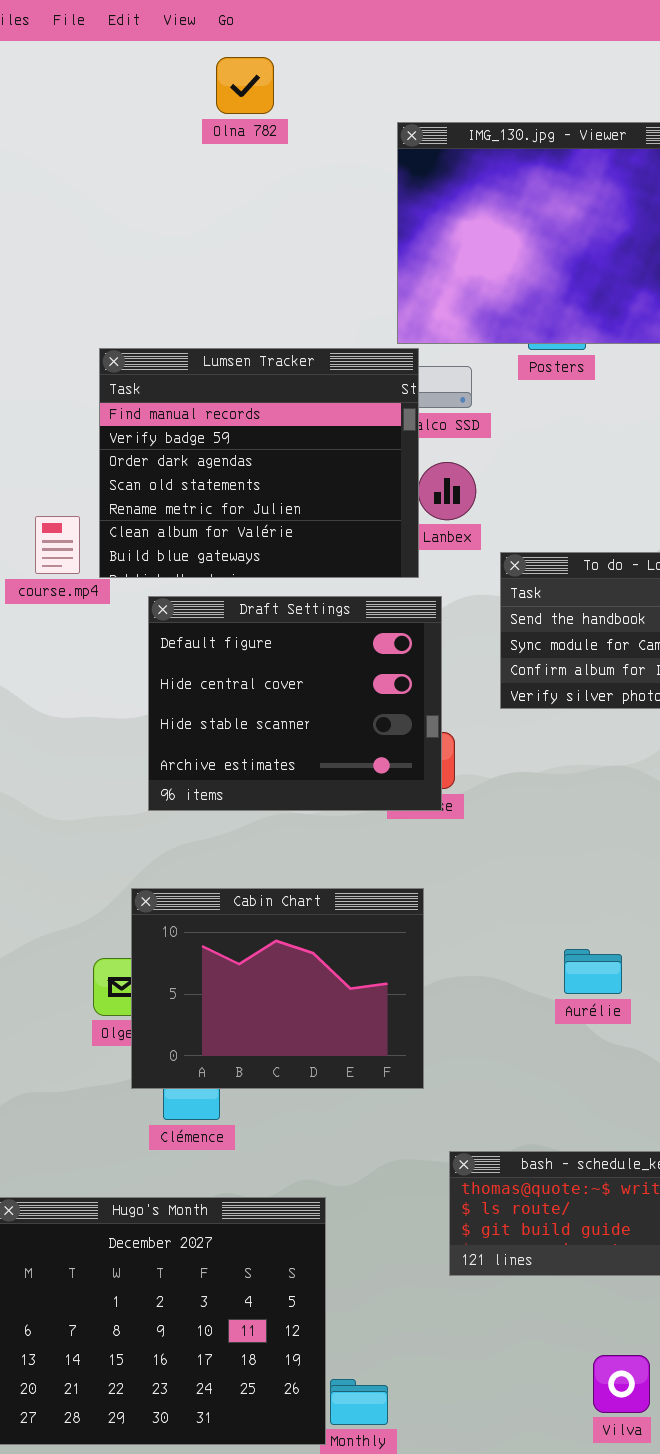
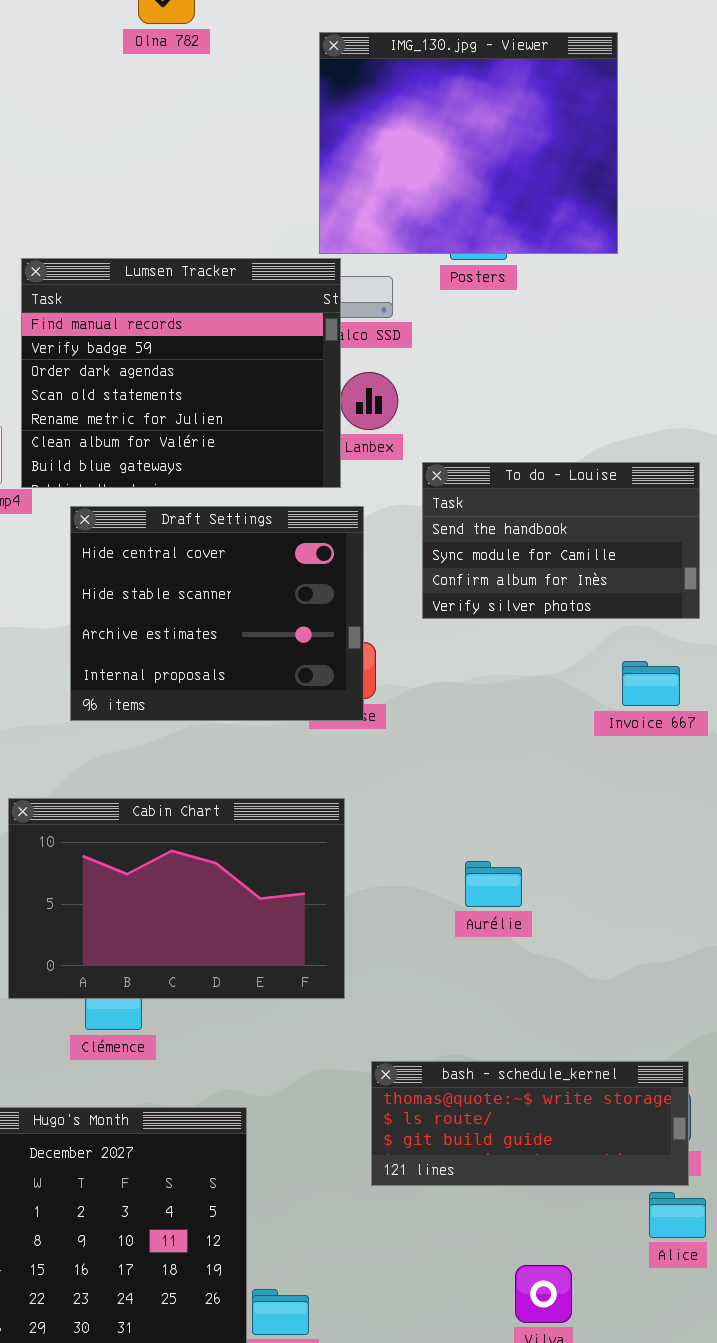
Draft Settings: [148,596,442,811] -> [70,506,364,721], scrolled down 1 row
Cabin Chart: [131,888,424,1089] -> [8,798,345,999], resized
Aurélie: [564,949,622,994] -> [465,861,522,907], moved

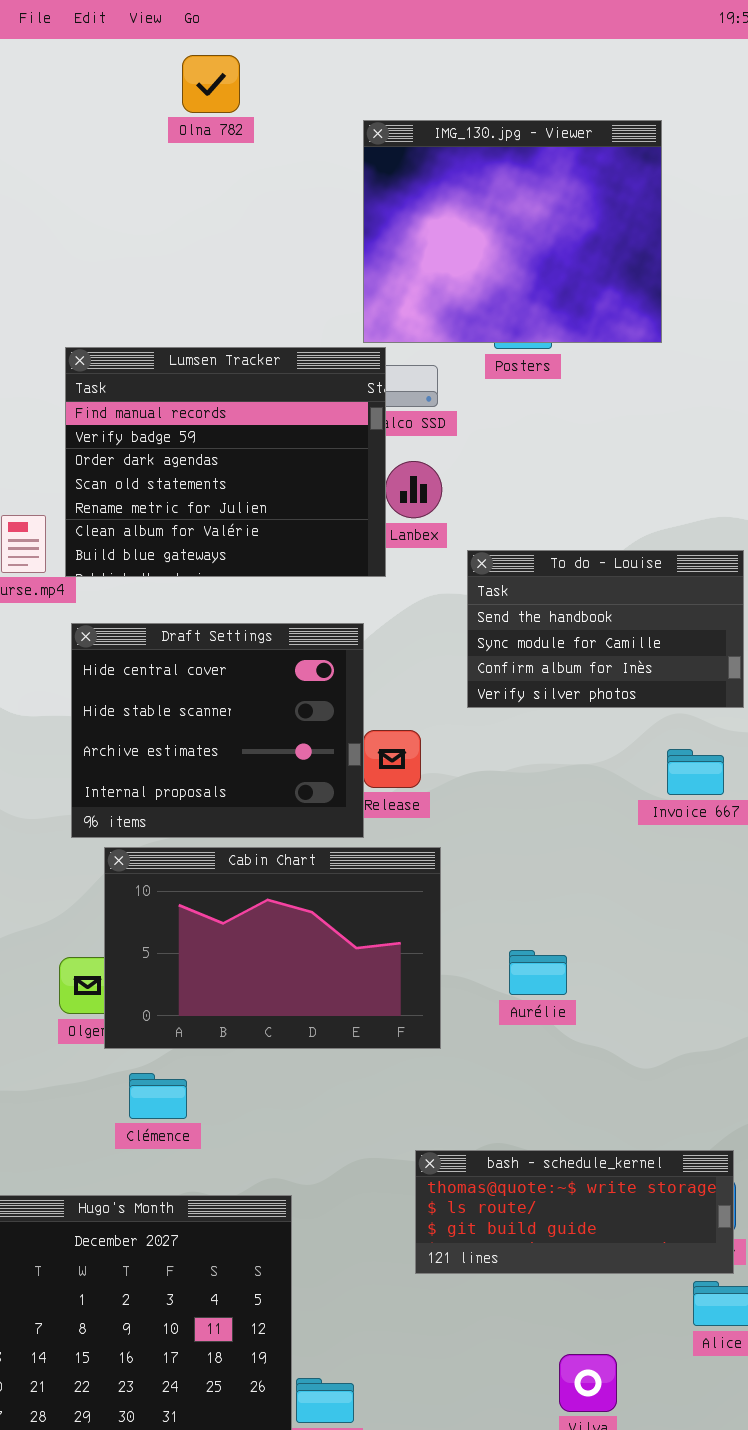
Draft Settings: [70,506,364,721] -> [71,623,364,838], moved
Cabin Chart: [8,798,345,999] -> [104,847,441,1049], moved

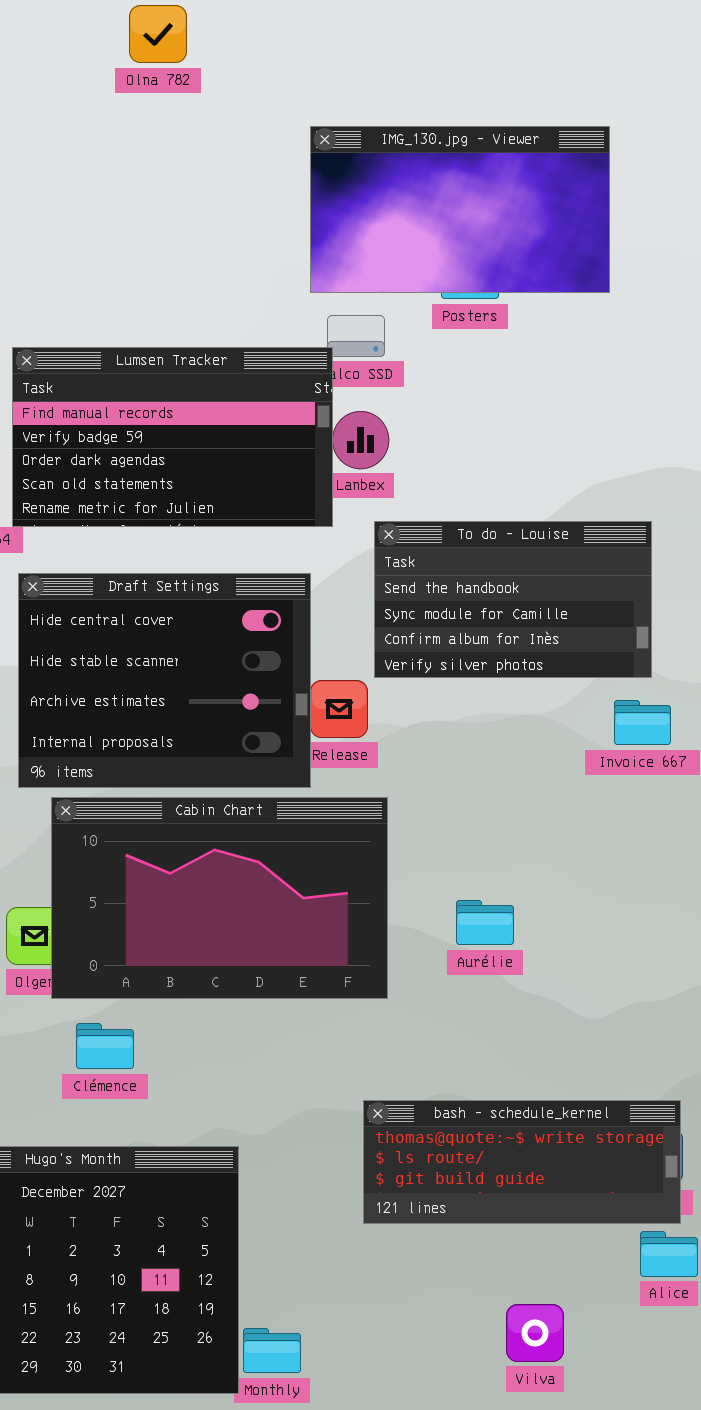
IMG_130.jpg - Viewer: [363,120,662,343] -> [310,126,610,293], resized
Lumsen Tracker: [65,347,386,577] -> [12,347,333,527], resized
To do - Louise: [467,550,744,708] -> [374,521,652,678], moved

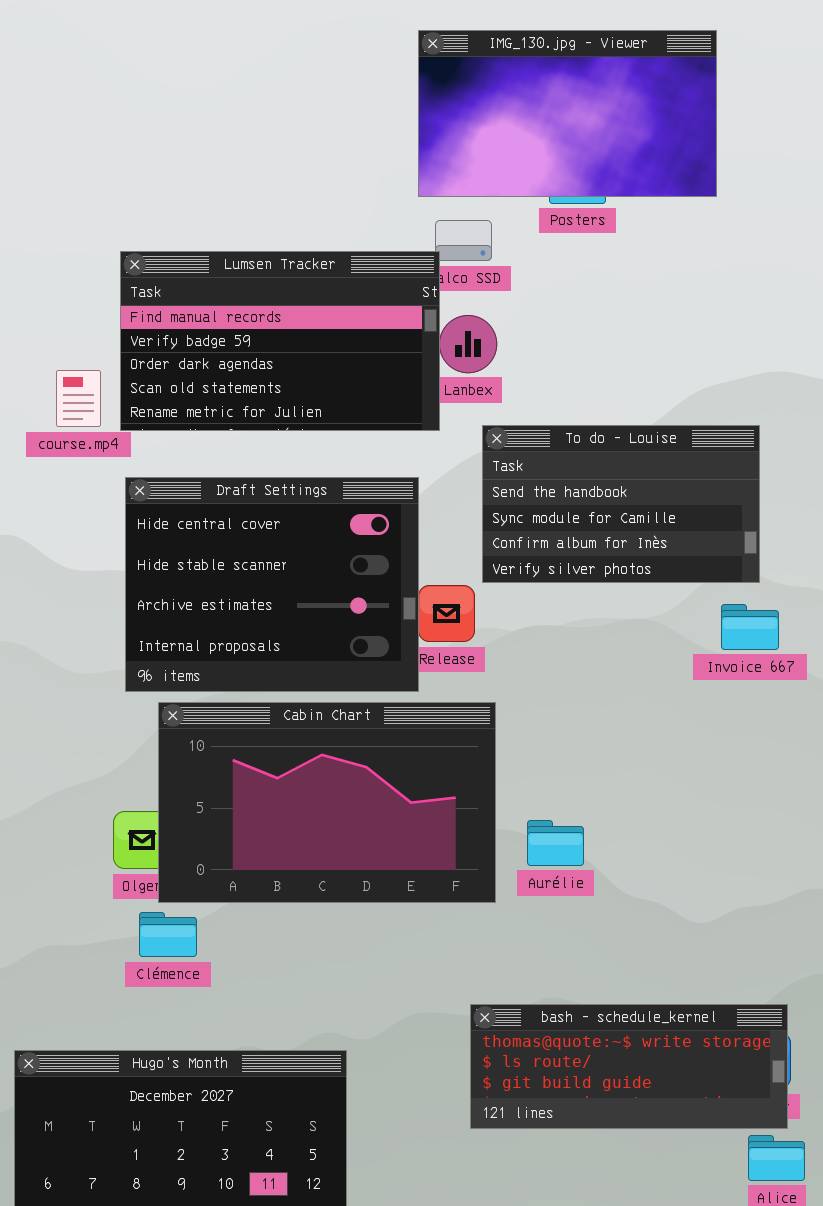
Aurélie: [456,900,514,945] -> [527,820,584,866], moved
Clémence: [76,1023,134,1069] -> [139,912,197,957], moved

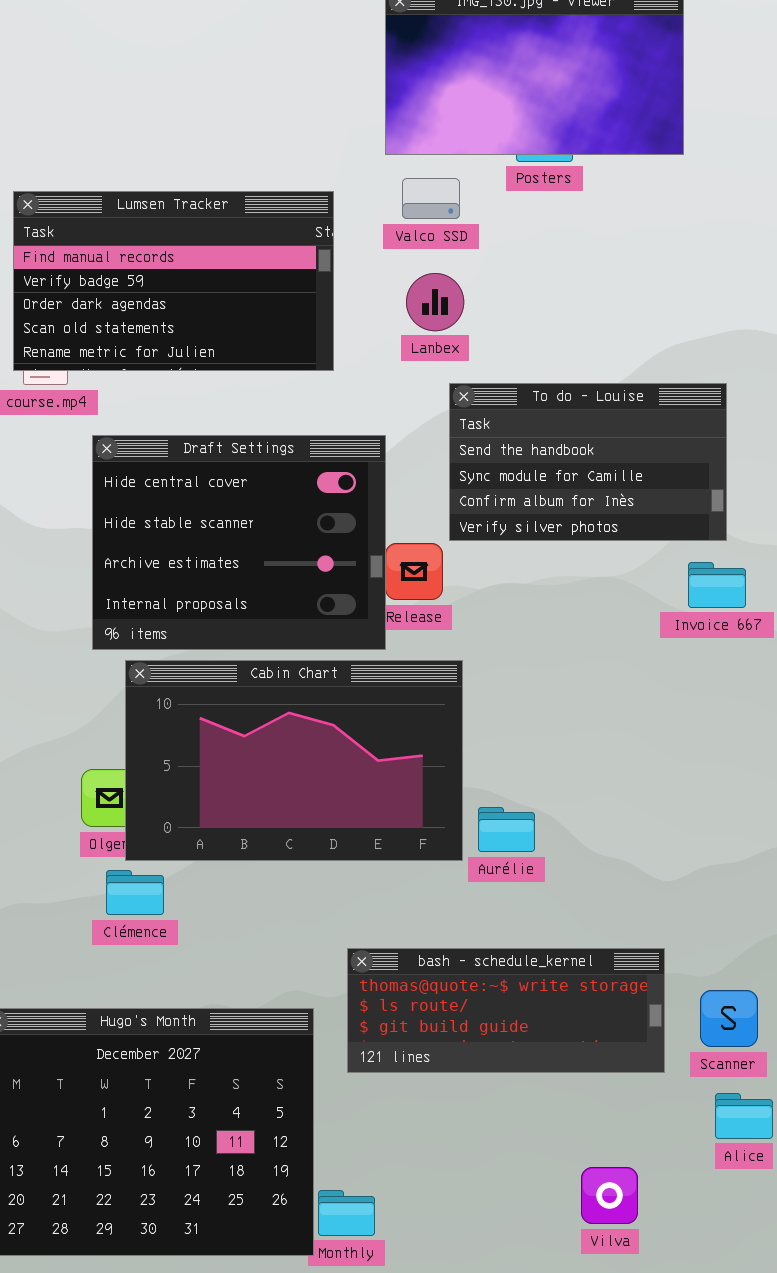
Lumsen Tracker: [120,251,440,431] -> [13,191,334,371], moved
Aurélie: [527,820,584,866] -> [478,807,535,852], moved
bash - schedule_kernel: [470,1004,788,1129] -> [347,948,665,1073], moved

